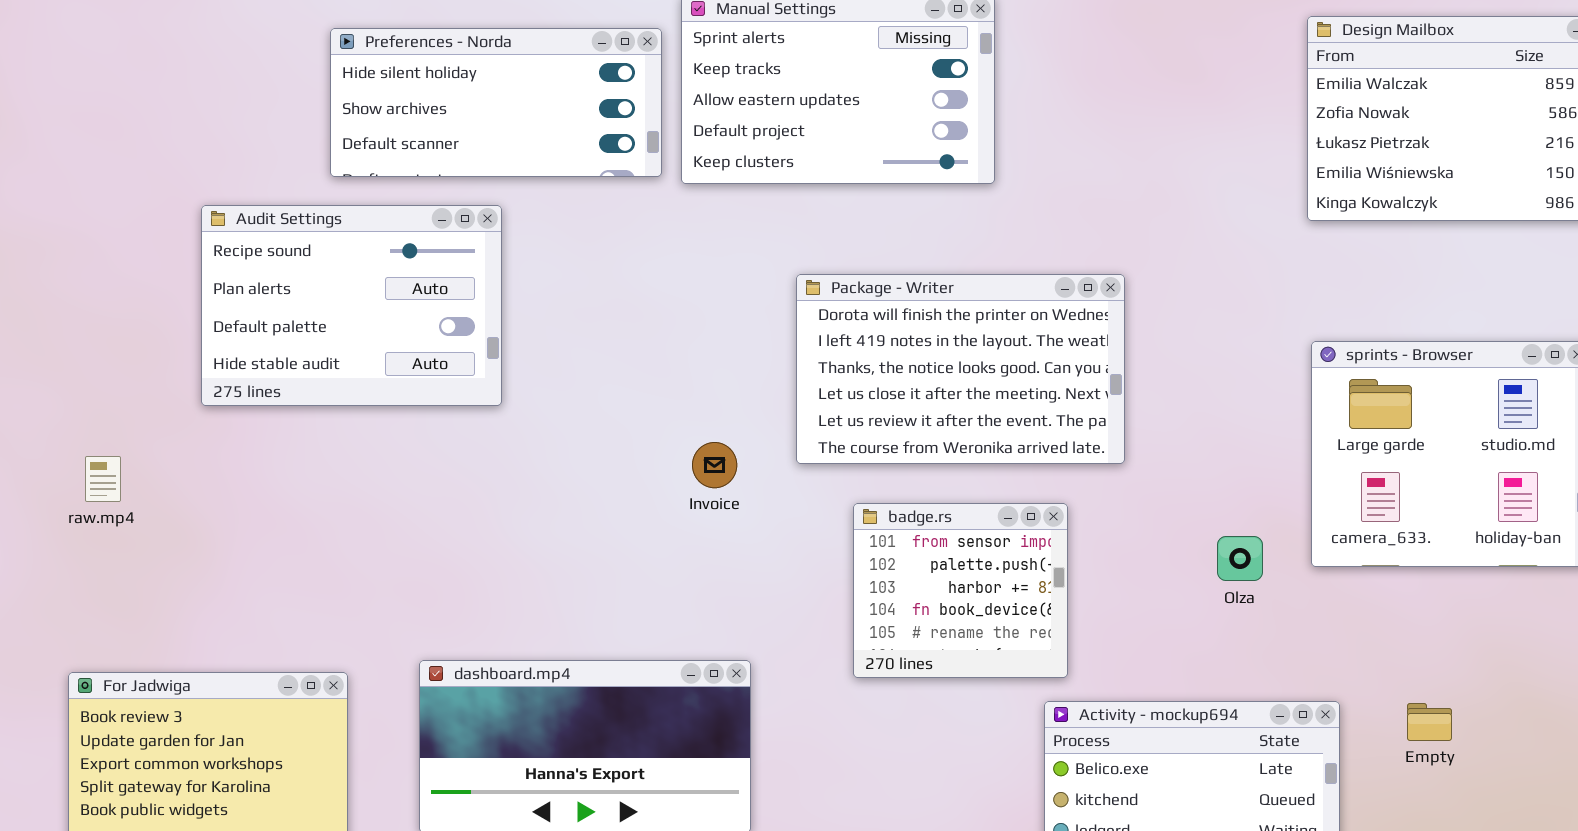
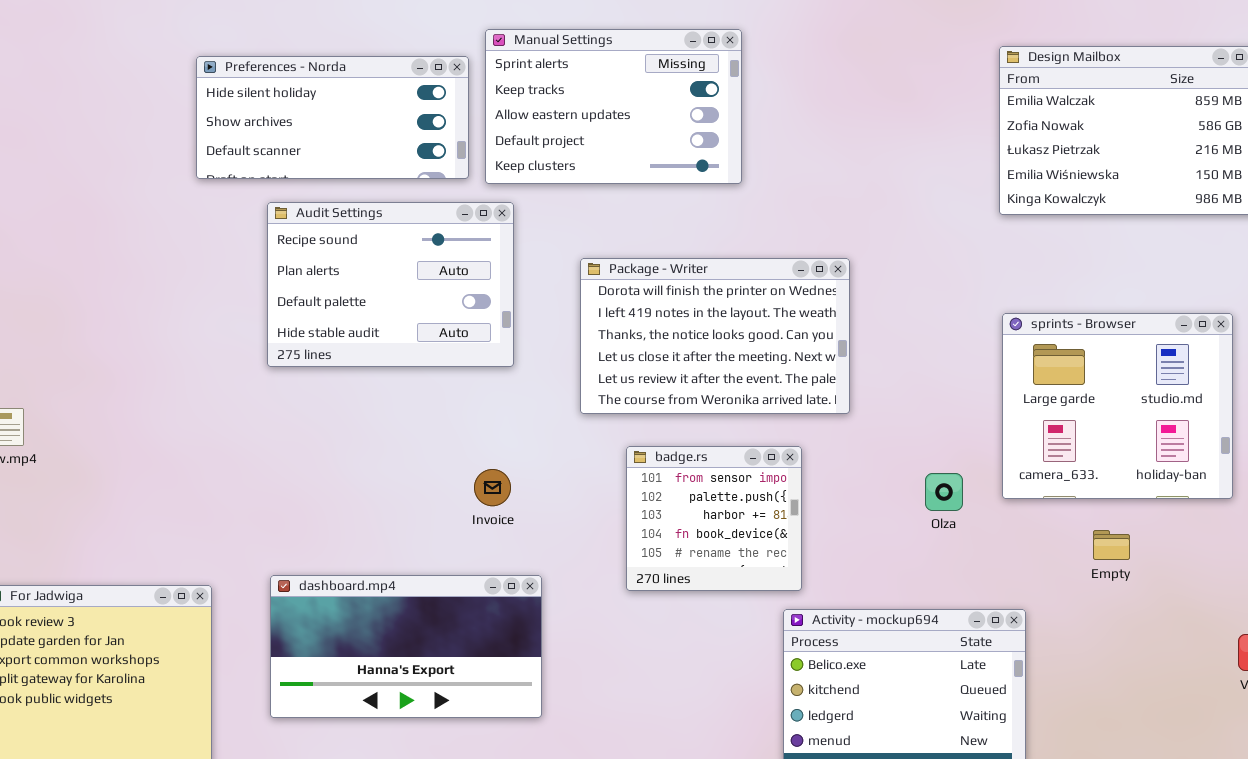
Audit Settings: [201,205,502,406] -> [267,202,514,367], moved
Invoice: [692,442,737,488] -> [474,469,511,506], moved
Empty: [1407,703,1452,741] -> [1093,530,1130,560], moved

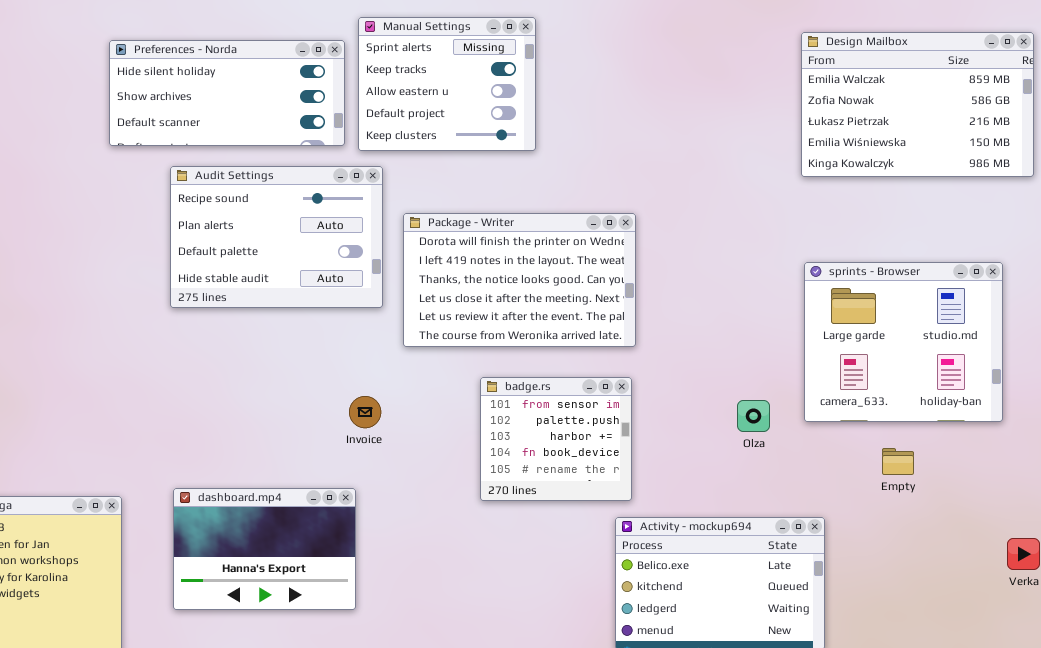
Manual Settings: [485,29,742,184] -> [358,17,536,151], resized
Package - Writer: [580,258,850,414] -> [403,213,636,347], moved
dashboard.mp4: [270,575,542,718] -> [173,488,356,610], resized

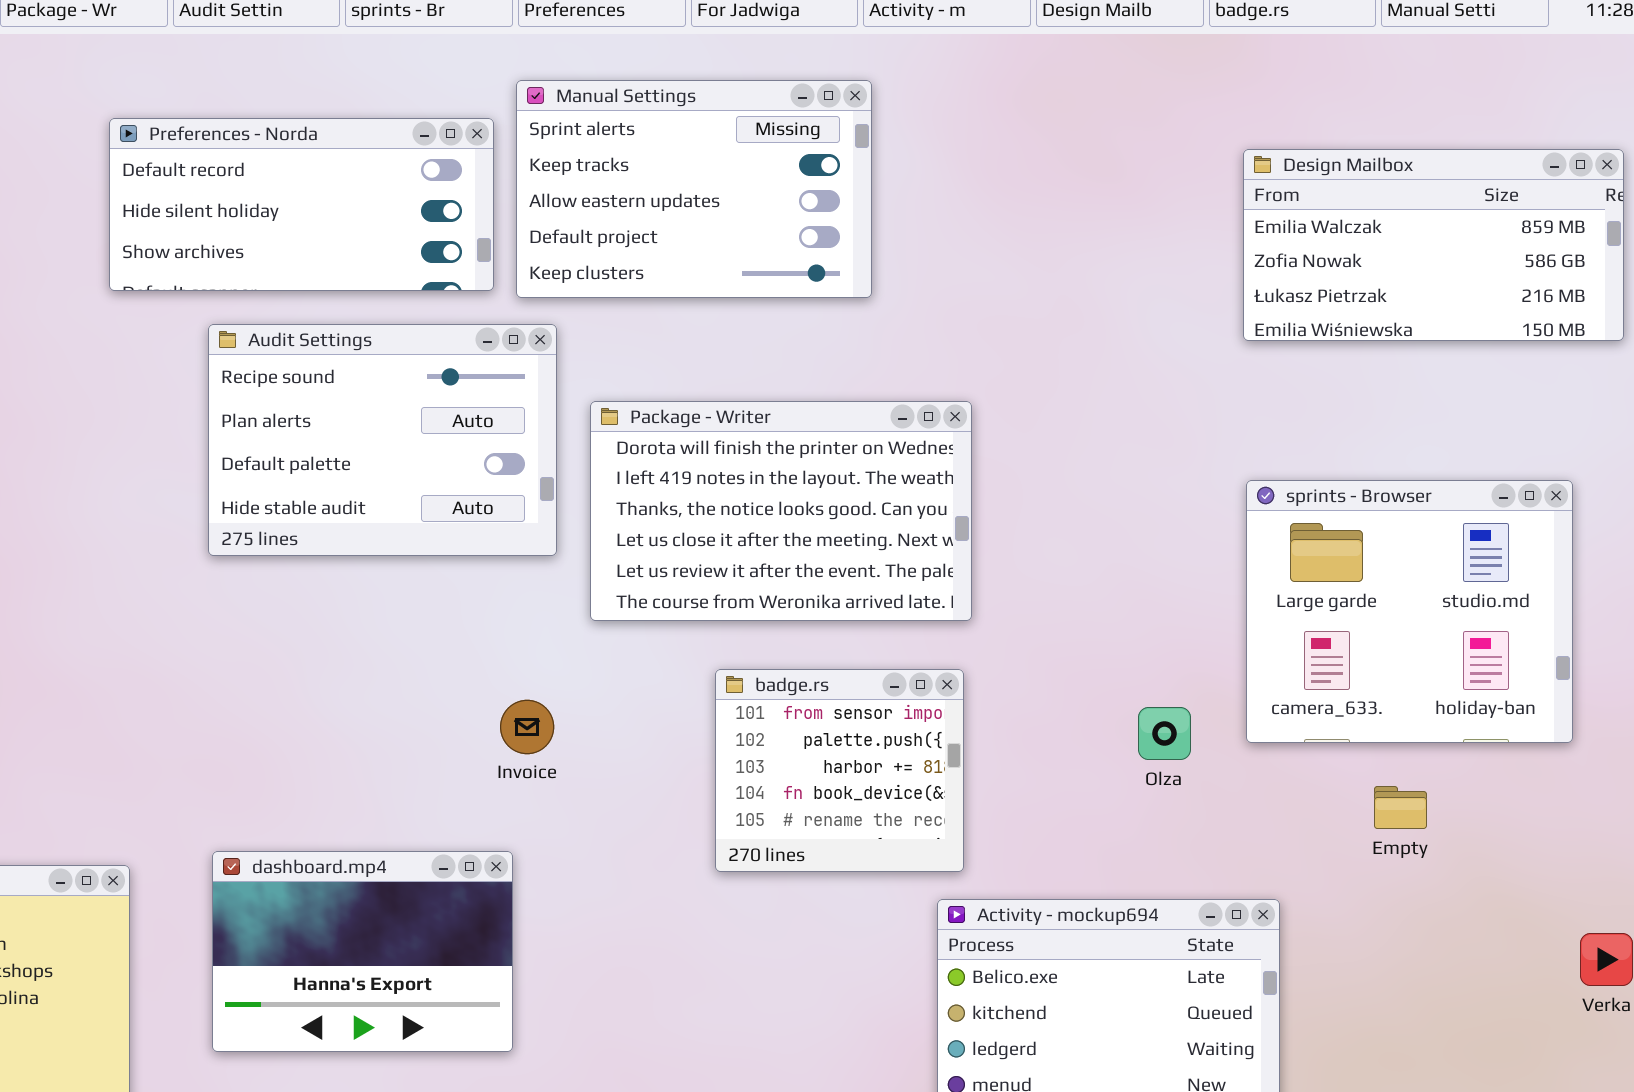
Manual Settings: [358,17,536,151] -> [516,80,872,298], resized
Design Mailbox: [801,32,1034,177] -> [1243,149,1624,341], resized
Preferences - Norda: [109,40,345,146] -> [109,118,494,291], scrolled up 1 row

